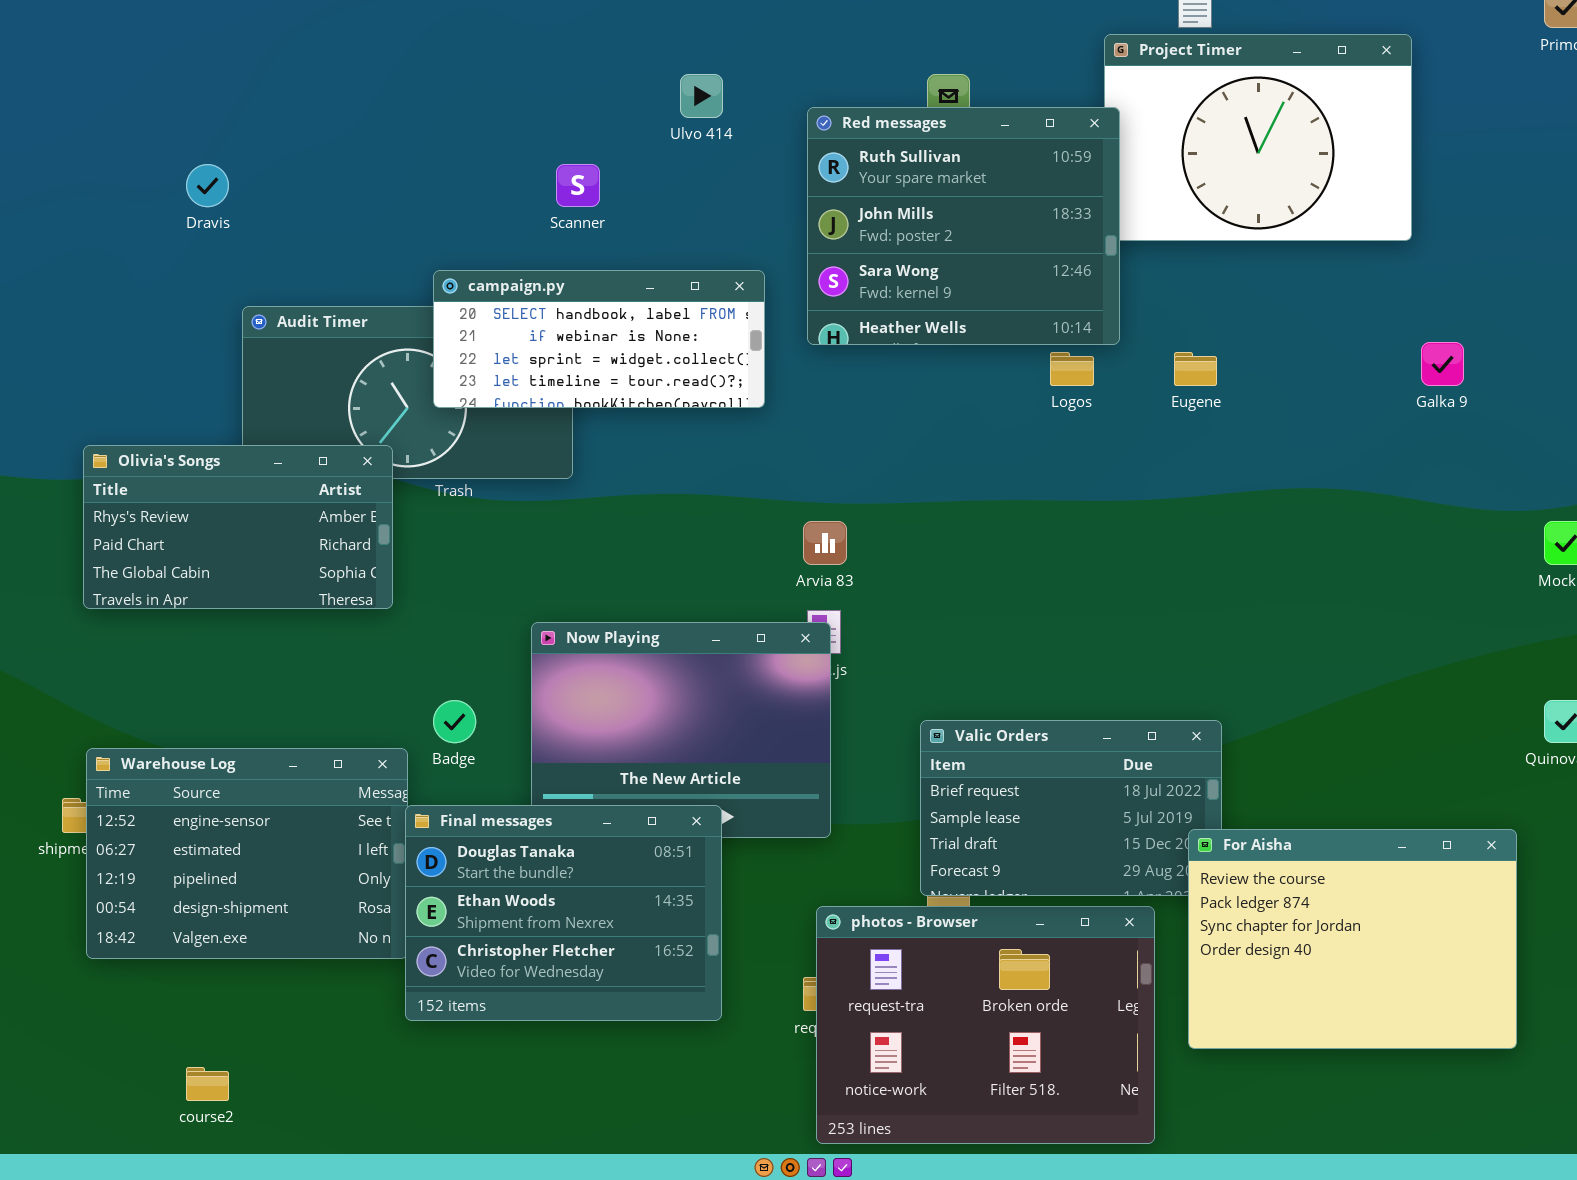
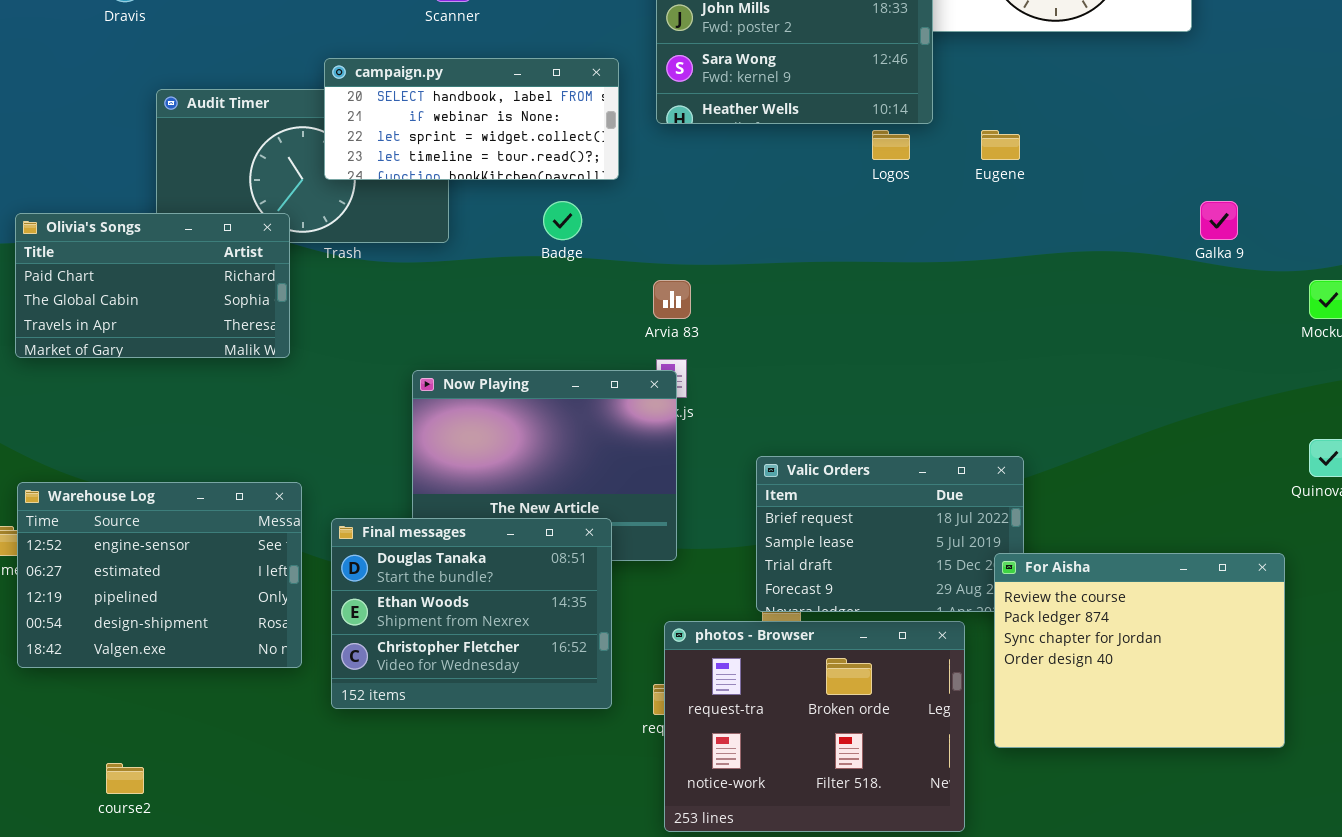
Galka 9: [1421,342,1464,386] -> [1200,201,1238,240], moved
Olivia's Songs: [83,445,393,609] -> [15,213,290,358], scrolled down 1 row
Badge: [433,700,476,743] -> [543,201,582,240], moved
Final messages: [405,805,722,1021] -> [331,518,612,709], moved

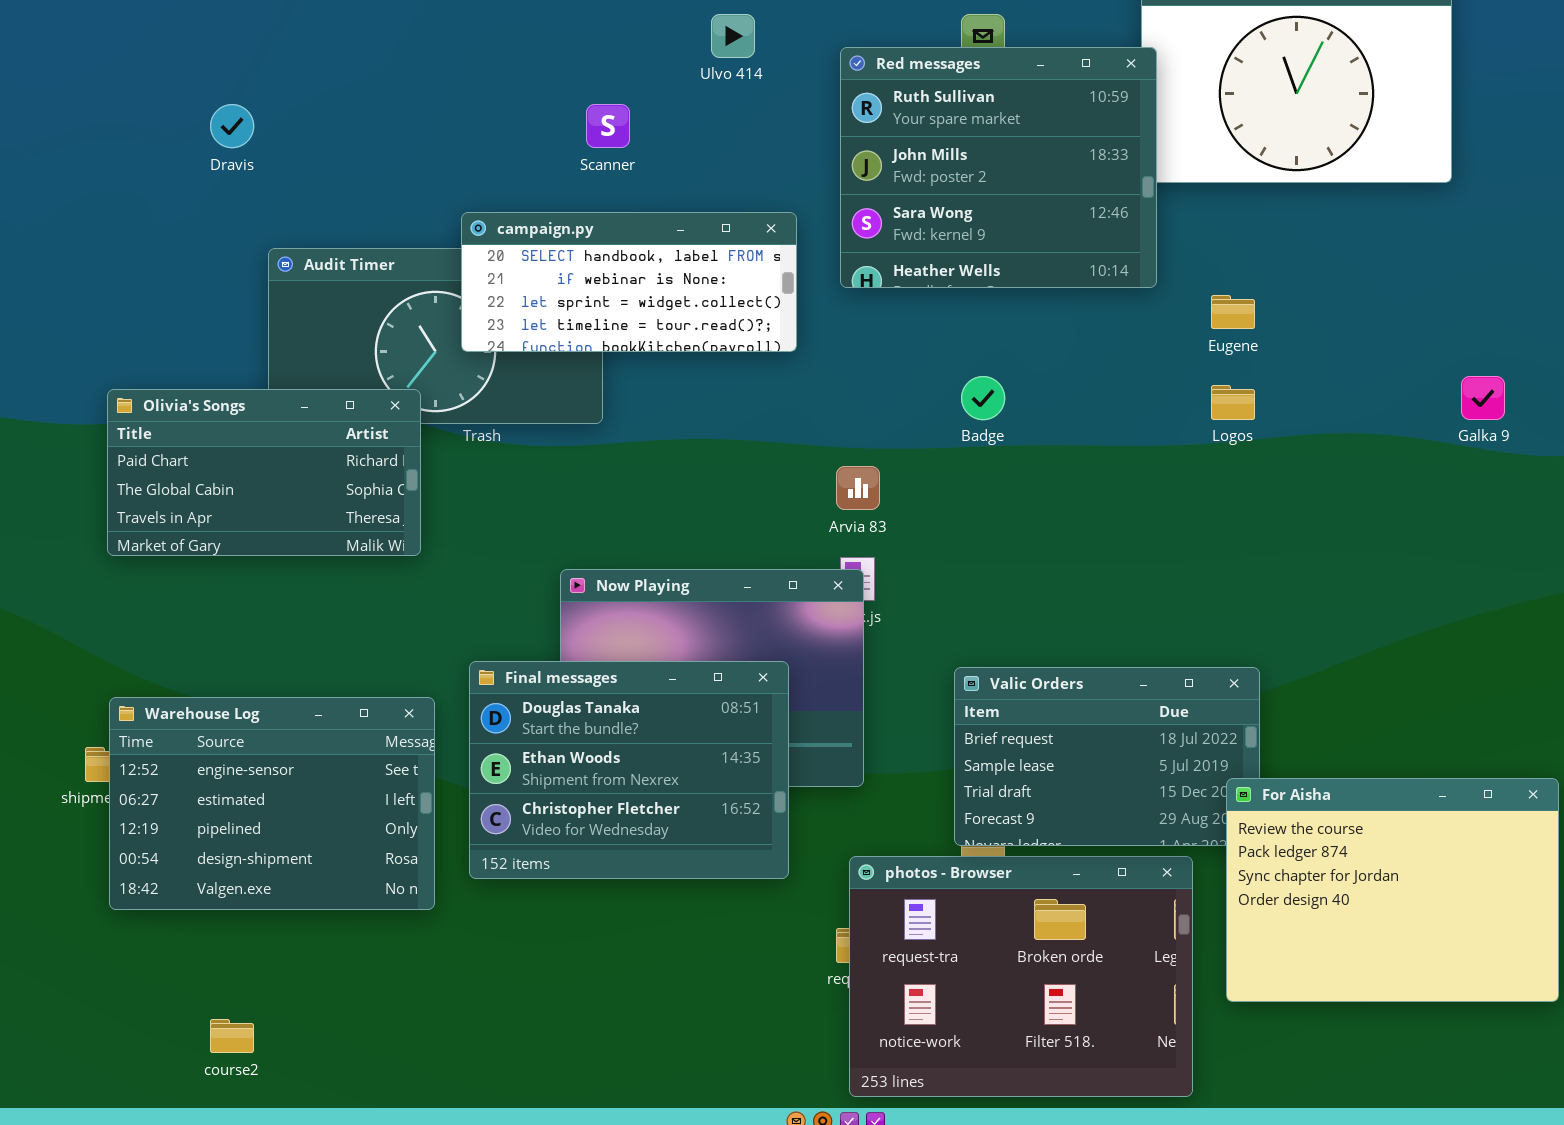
Logos: [872,130,910,160] -> [1211,385,1255,420], moved
Badge: [543,201,582,240] -> [961,376,1005,420], moved
Final messages: [331,518,612,709] -> [469,661,789,879], moved

